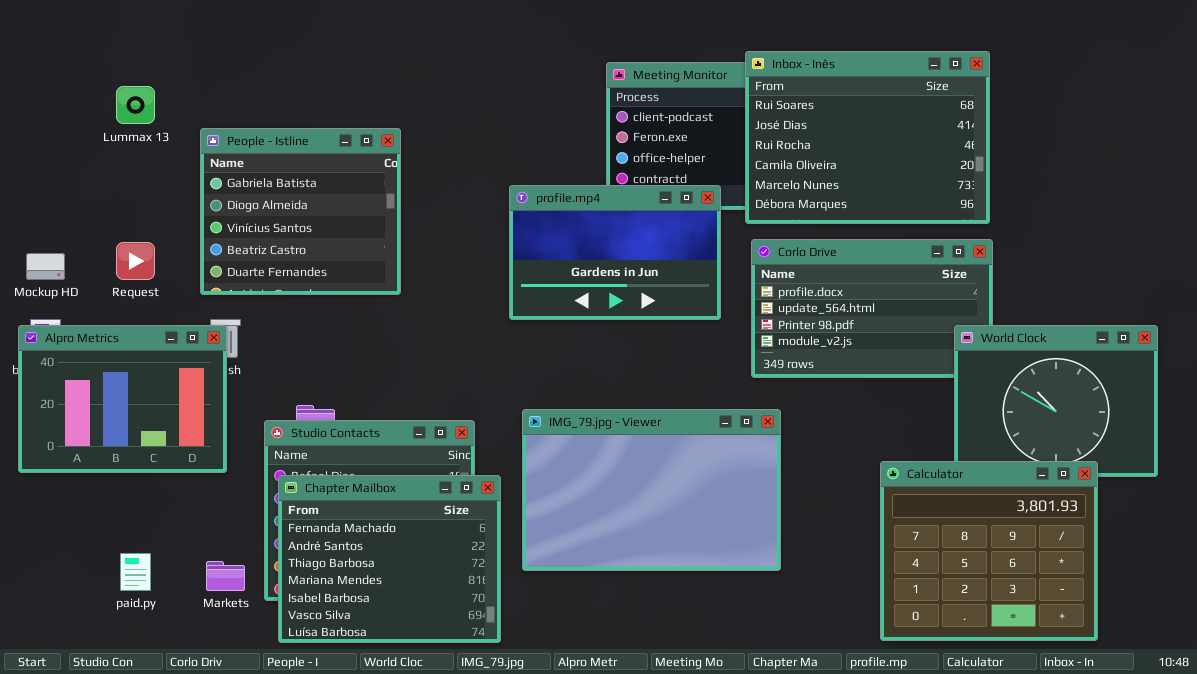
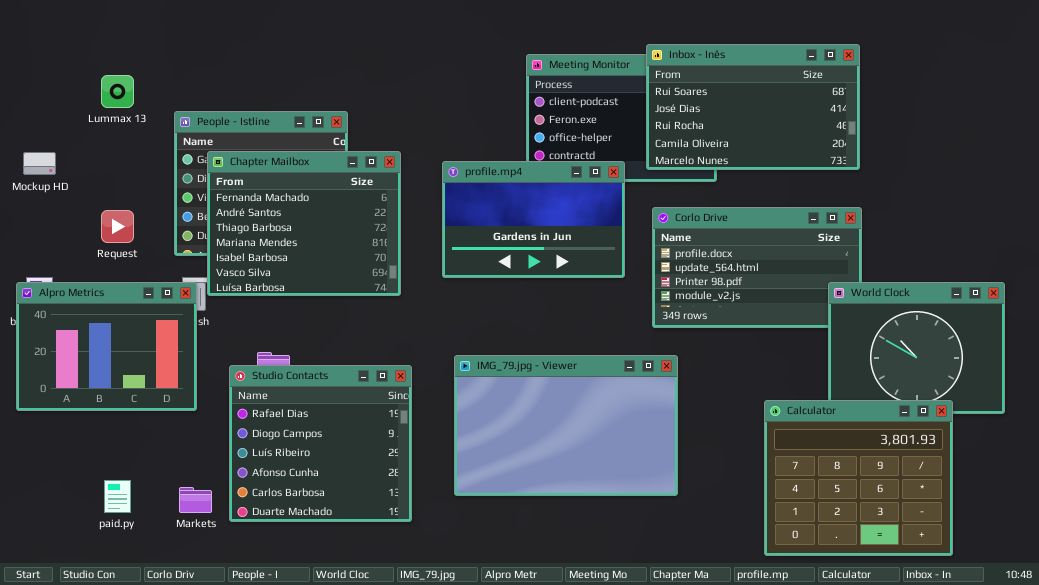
Inbox - Inês: [745,51,990,224] -> [646,44,860,170], resized
Mockup HD: [26,253,65,280] -> [23,152,56,175], moved
Chapter Mailbox: [278,475,501,643] -> [207,151,401,296], moved

